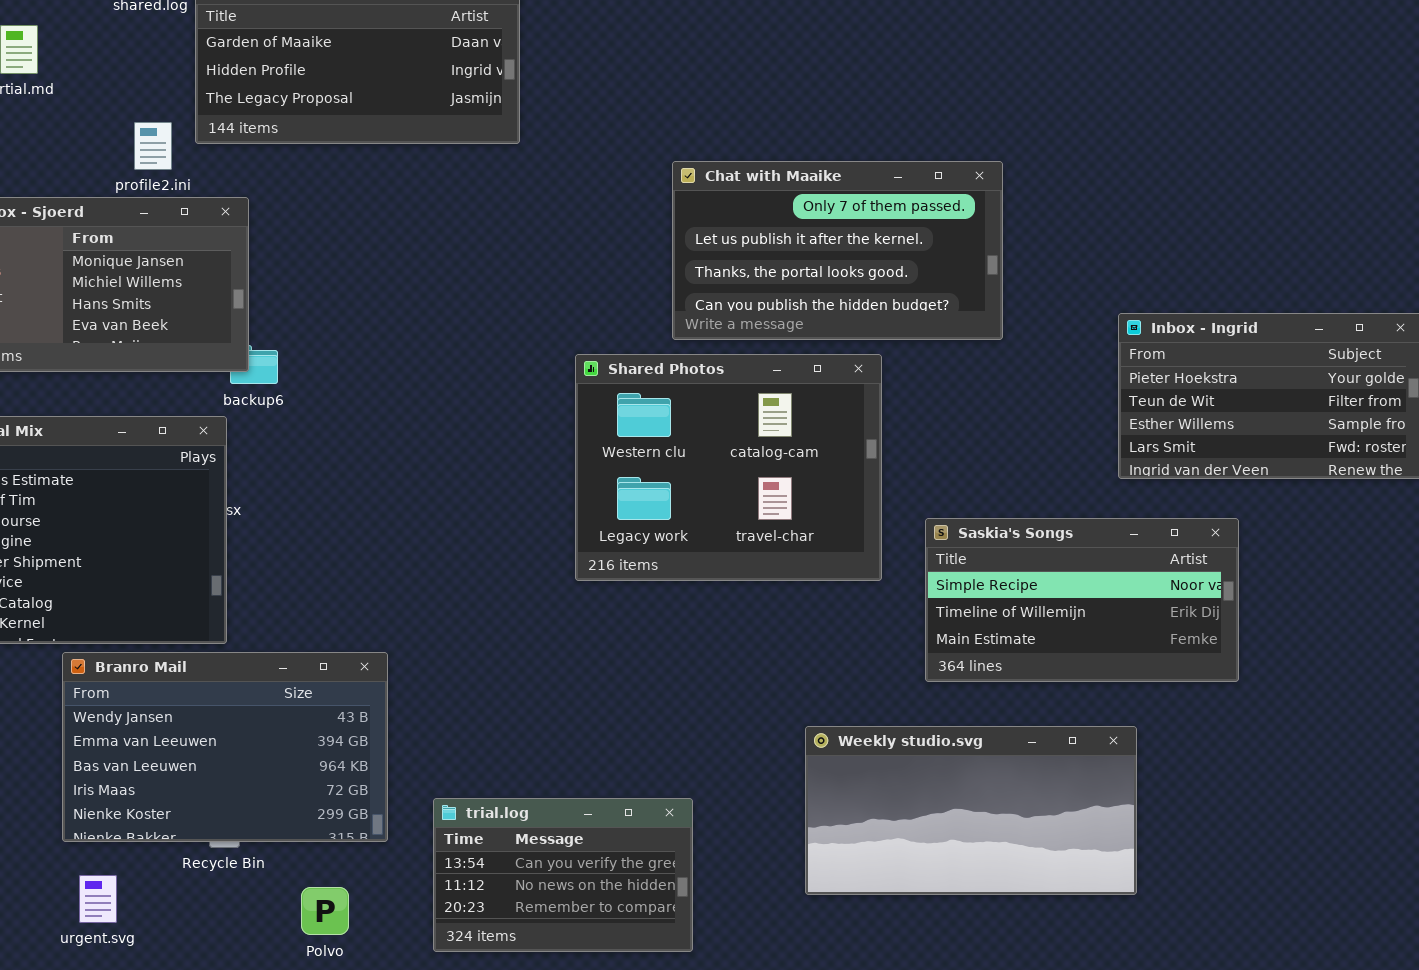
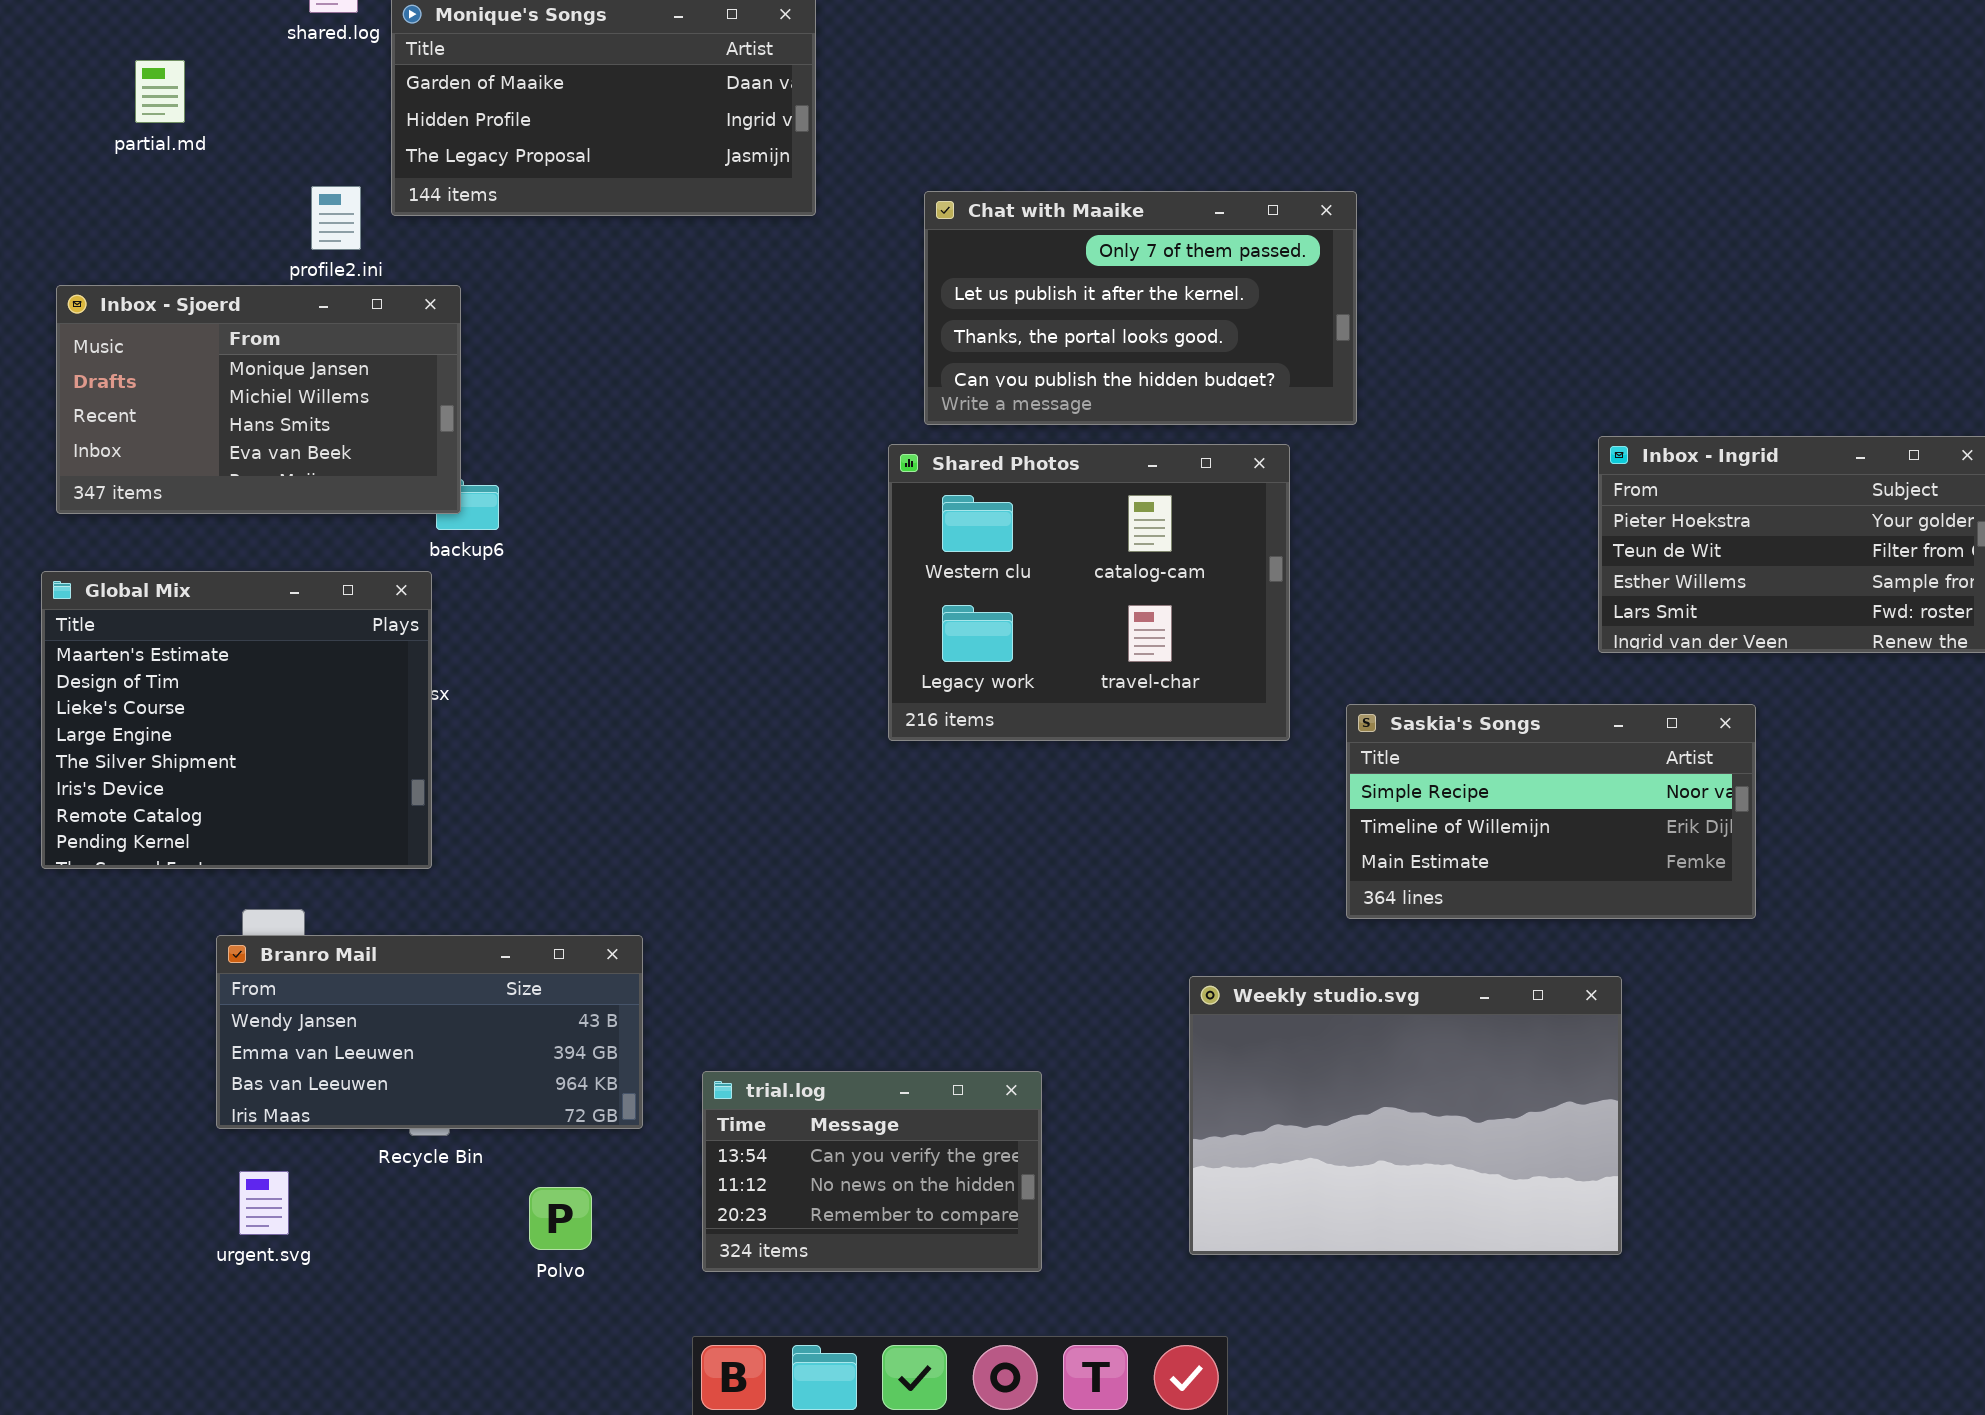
Chat with Maaike: [672,161,1003,340] -> [924,191,1357,425], moved
Shared Photos: [575,354,882,581] -> [888,444,1290,741], moved
Branro Mail: [62,652,388,842] -> [216,935,643,1129], resized
Weekly studio.svg: [805,726,1137,895] -> [1189,976,1622,1255], resized

